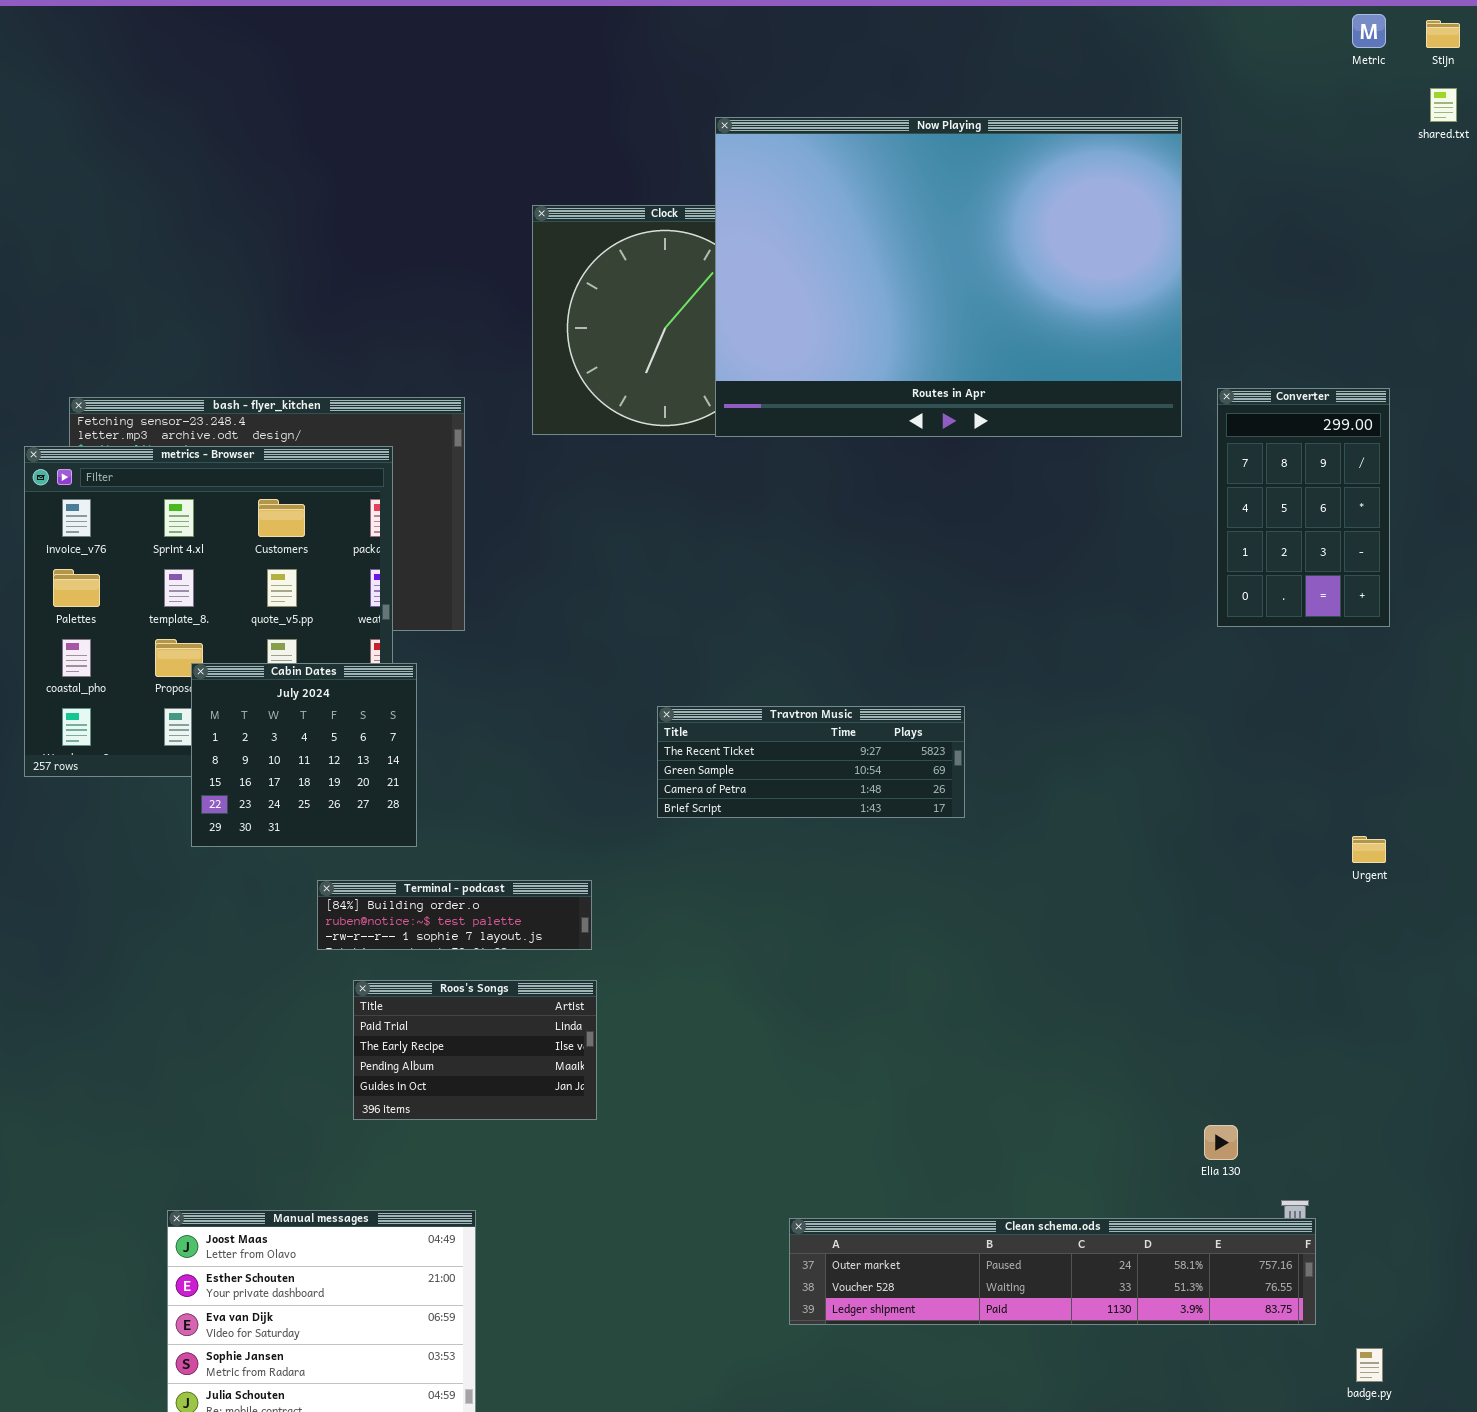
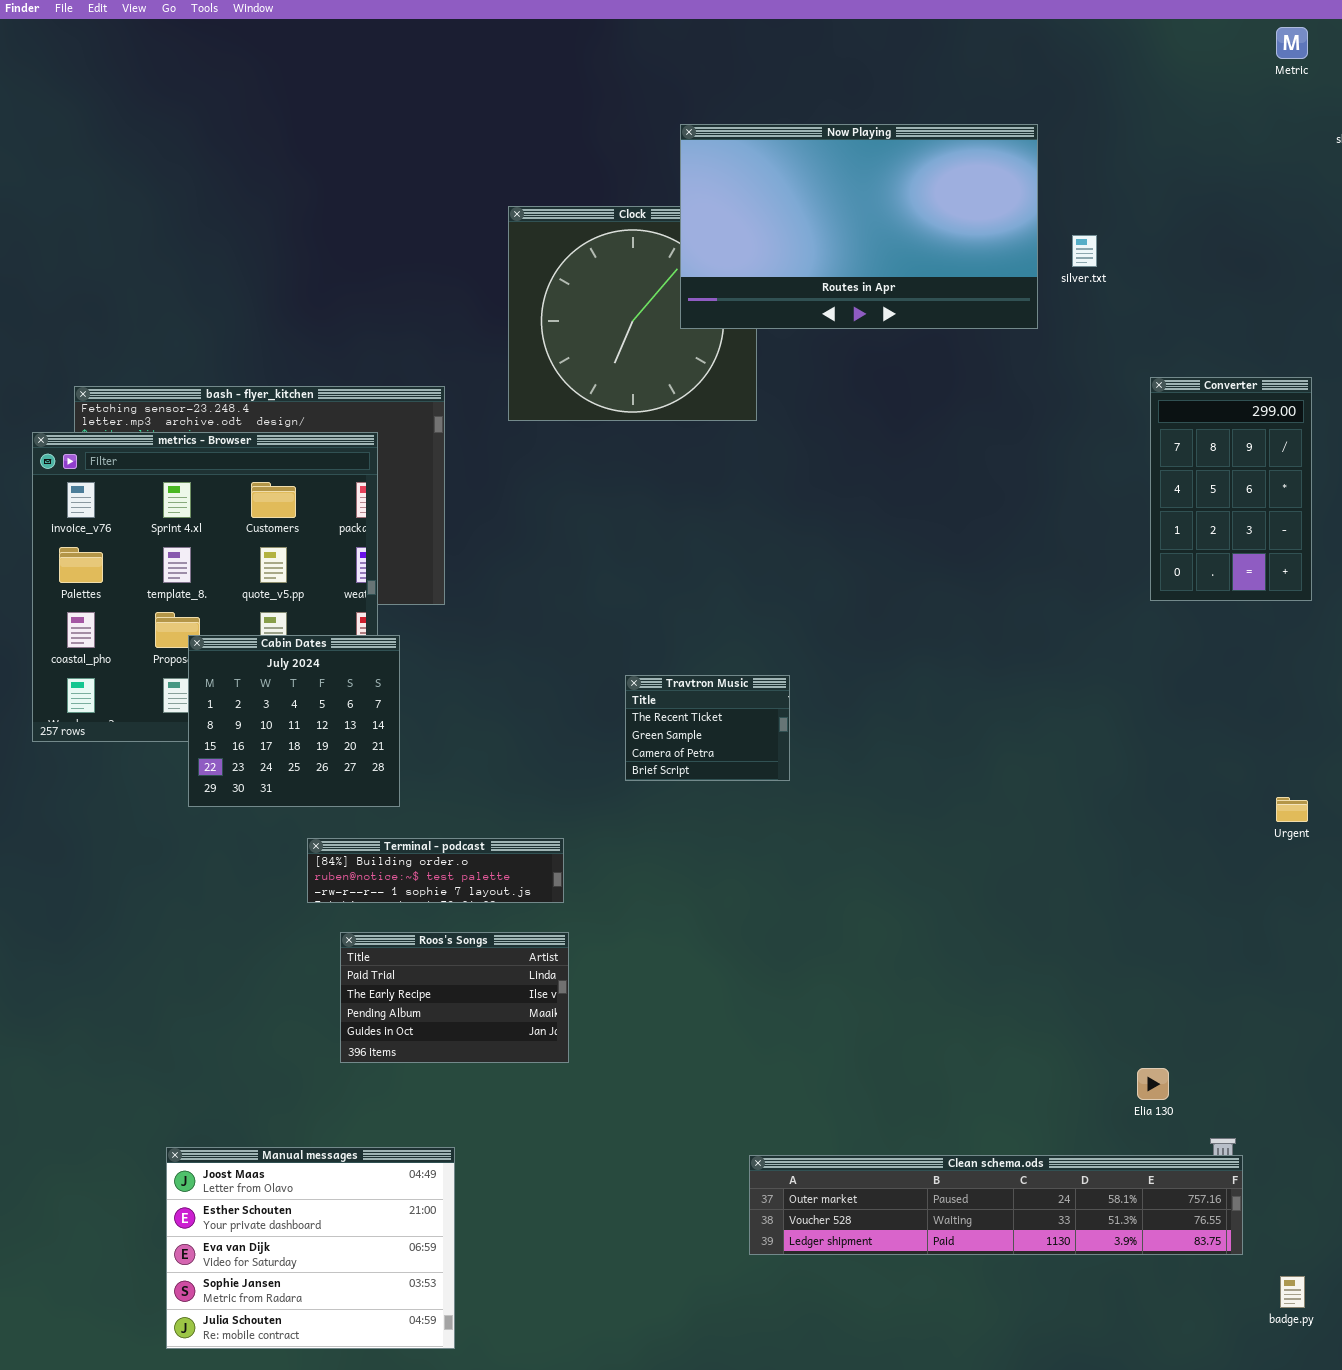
Now Playing: [715,117,1182,437] -> [680,124,1038,329], resized
Travtron Music: [657,706,965,818] -> [625,675,790,781], resized

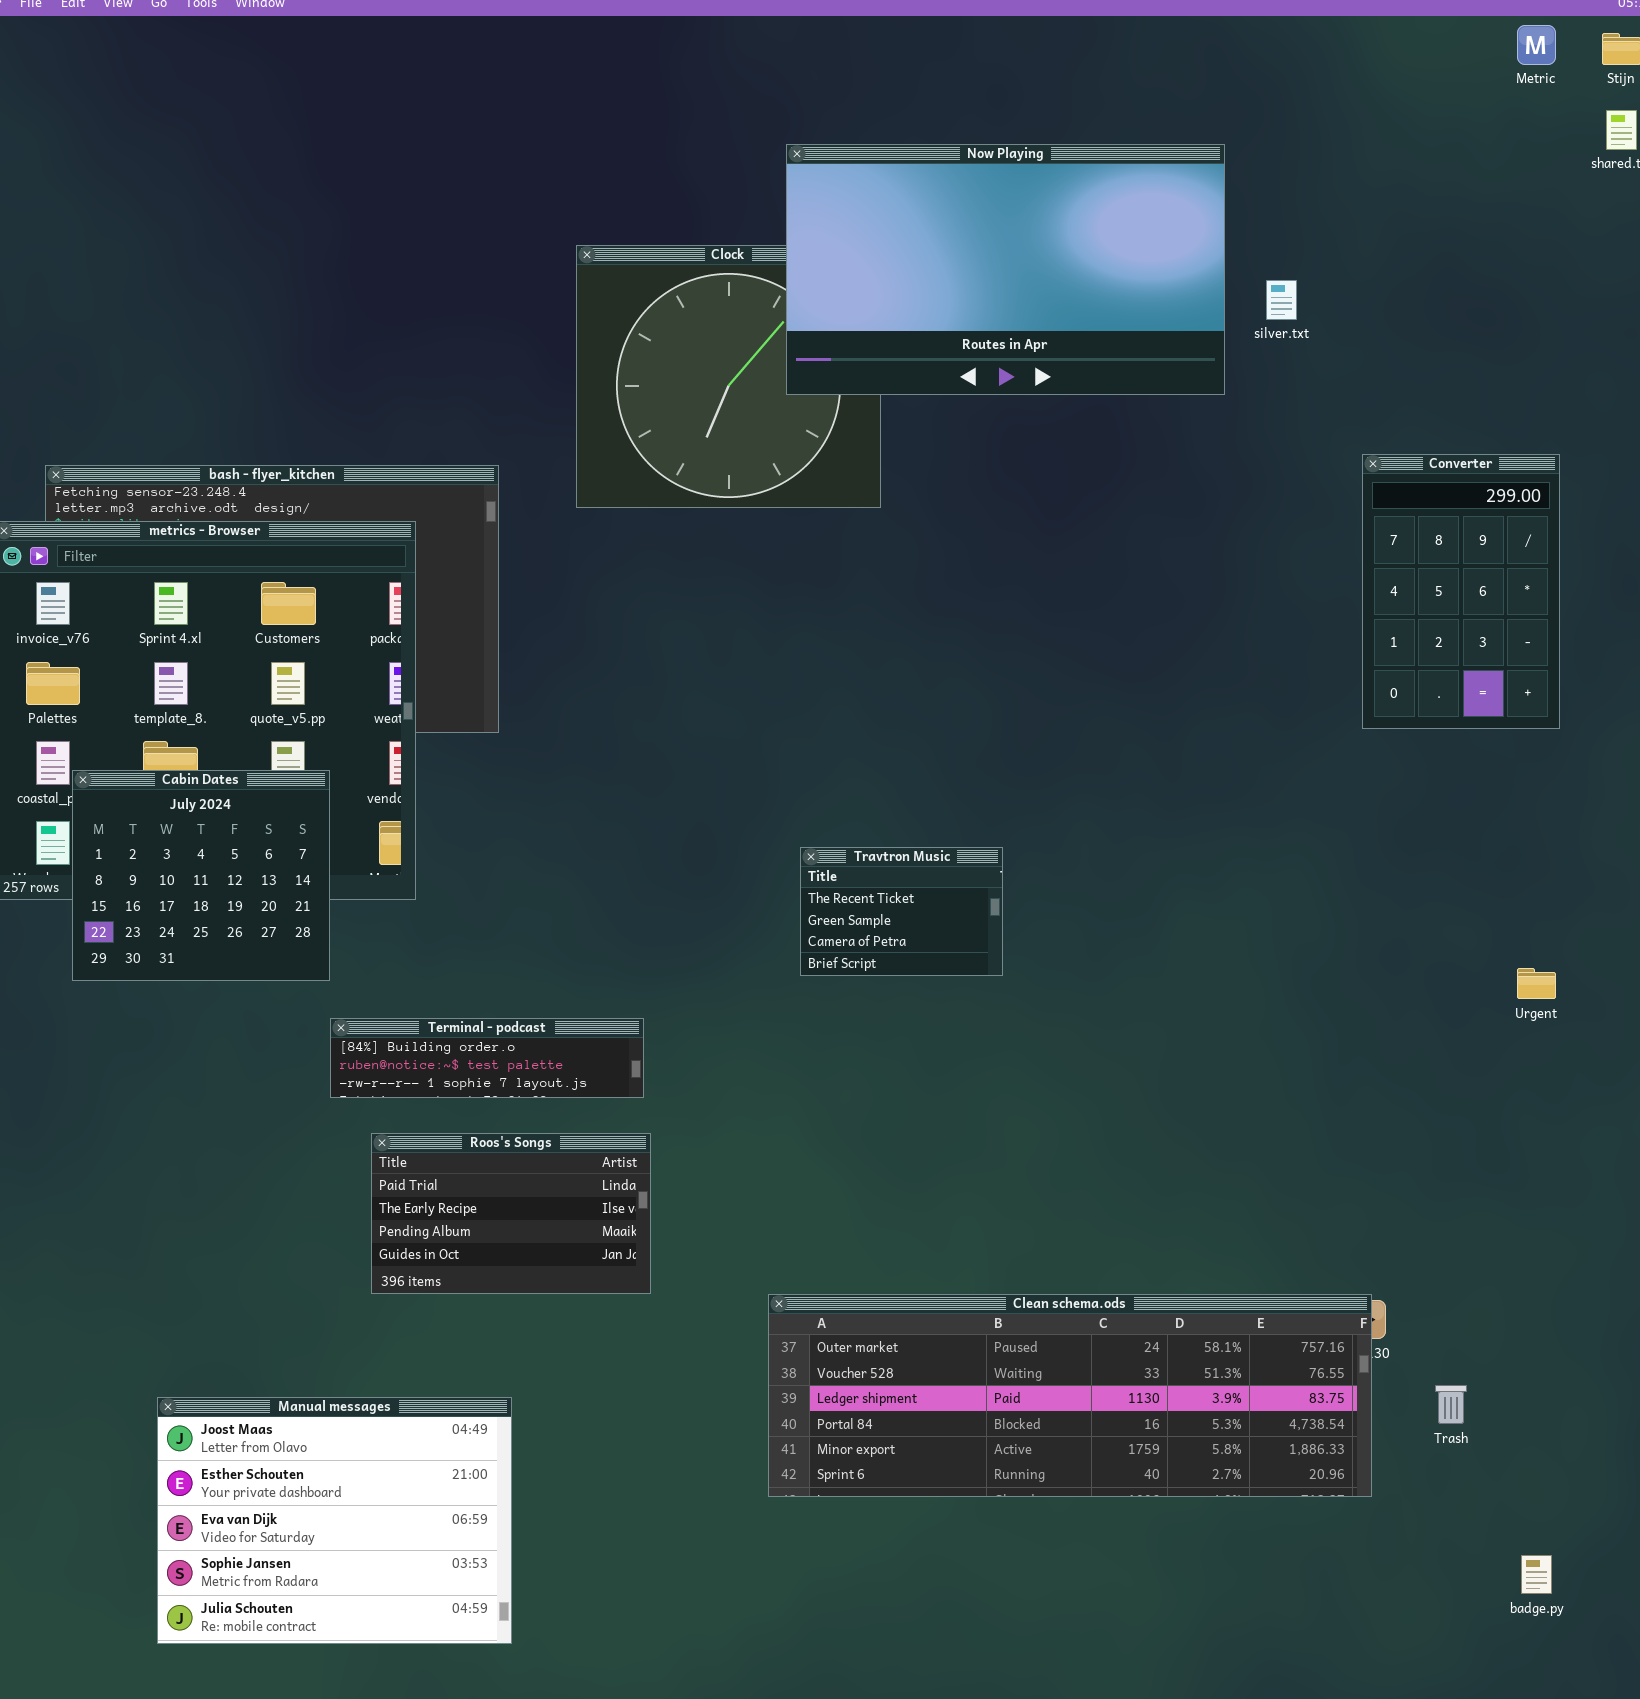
Cabin Dates: [188,635,400,807] -> [72,770,330,981], moved
Travtron Music: [625,675,790,781] -> [800,847,1003,976], moved
Clean schema.ods: [749,1155,1243,1255] -> [768,1294,1372,1497], moved, resized

